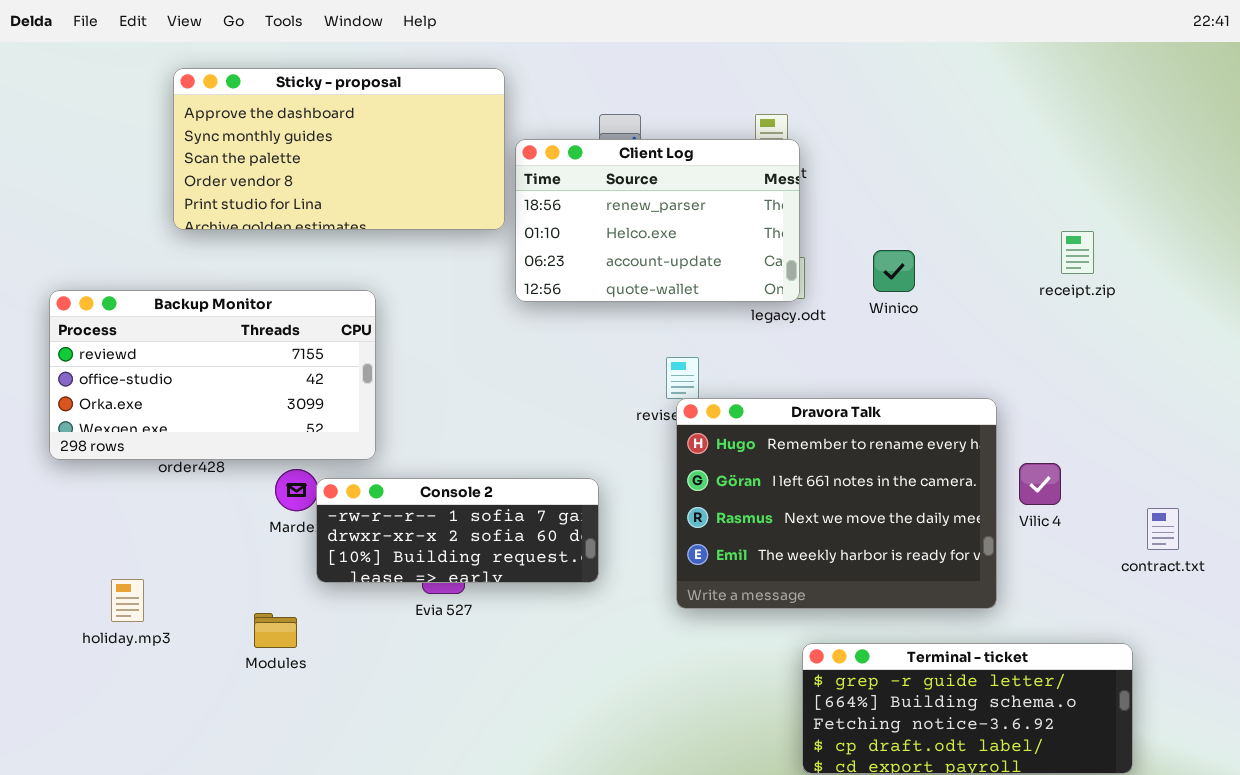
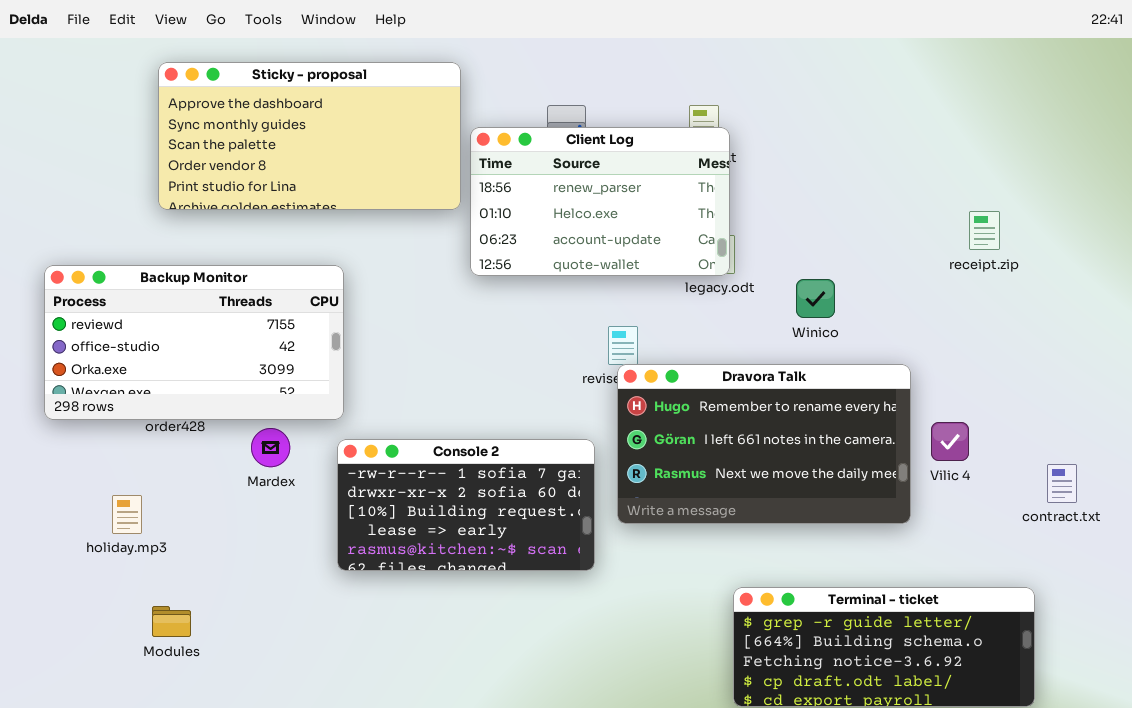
Winico: [873,250,915,292] -> [796,279,835,318], moved
Dravora Talk: [676,398,997,609] -> [617,364,911,524], resized
Console 2: [316,478,599,583] -> [337,439,595,571], moved, resized
holiday.mp3: [111,579,144,622] -> [112,495,142,534], moved
Modules: [254,613,297,648] -> [152,606,191,637], moved

